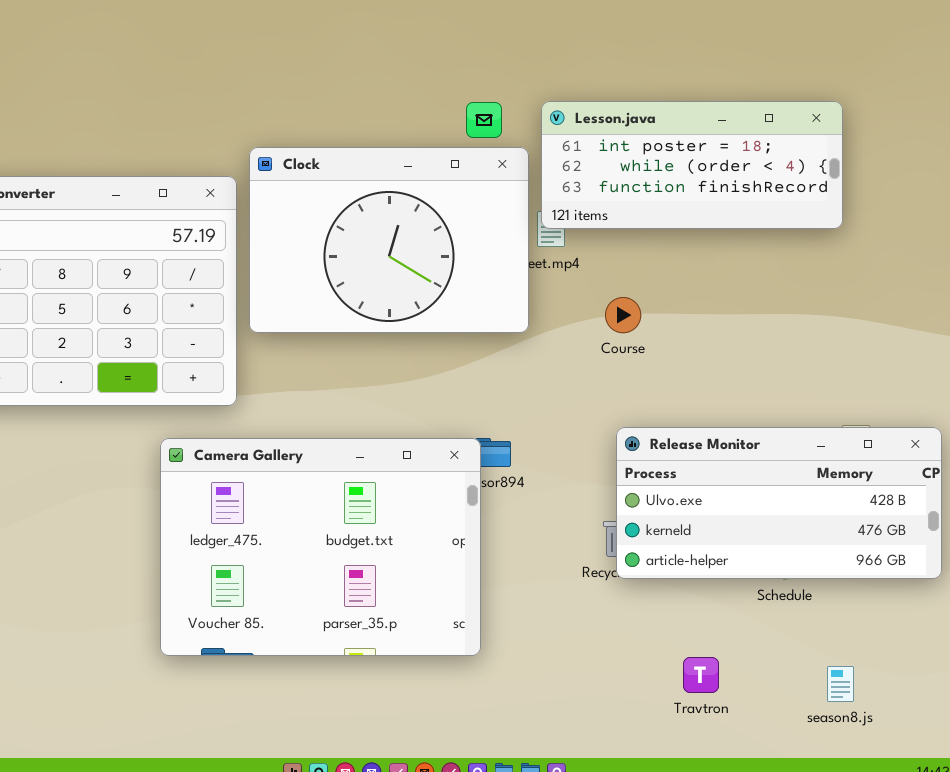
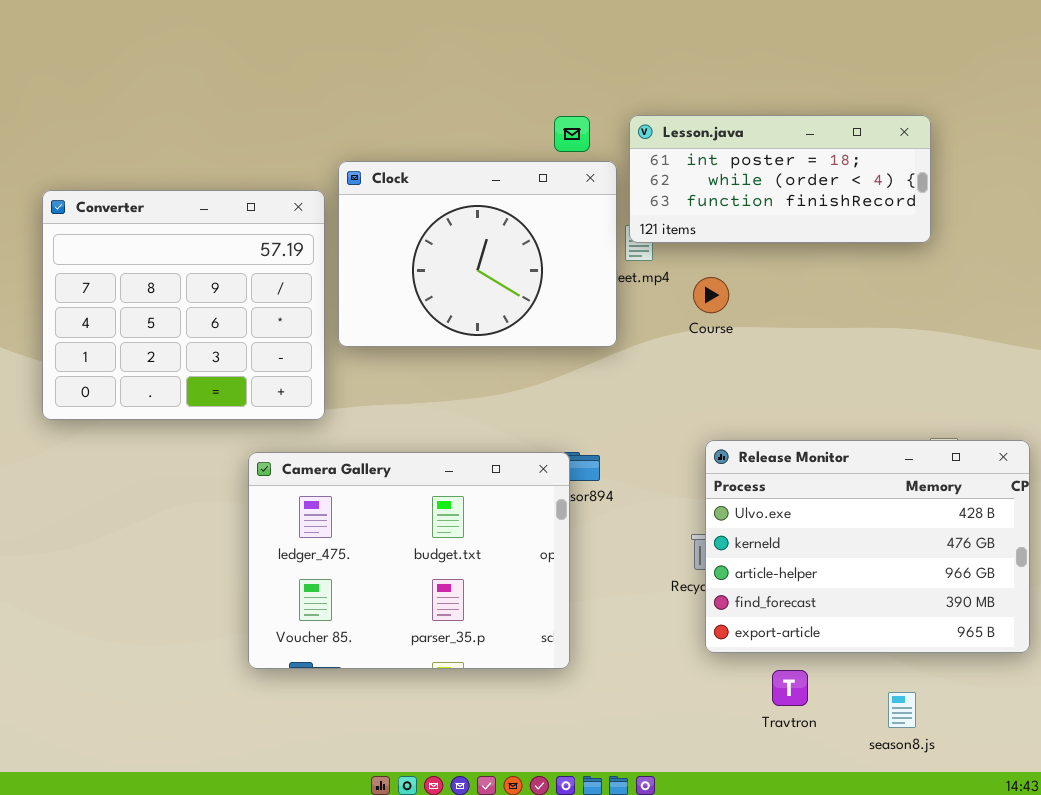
Course: [605,297,641,333] -> [693,277,729,313], moved
Release Monitor: [616,427,942,579] -> [705,440,1030,653], resized
season8.js: [827,666,854,702] -> [888,692,916,728], moved

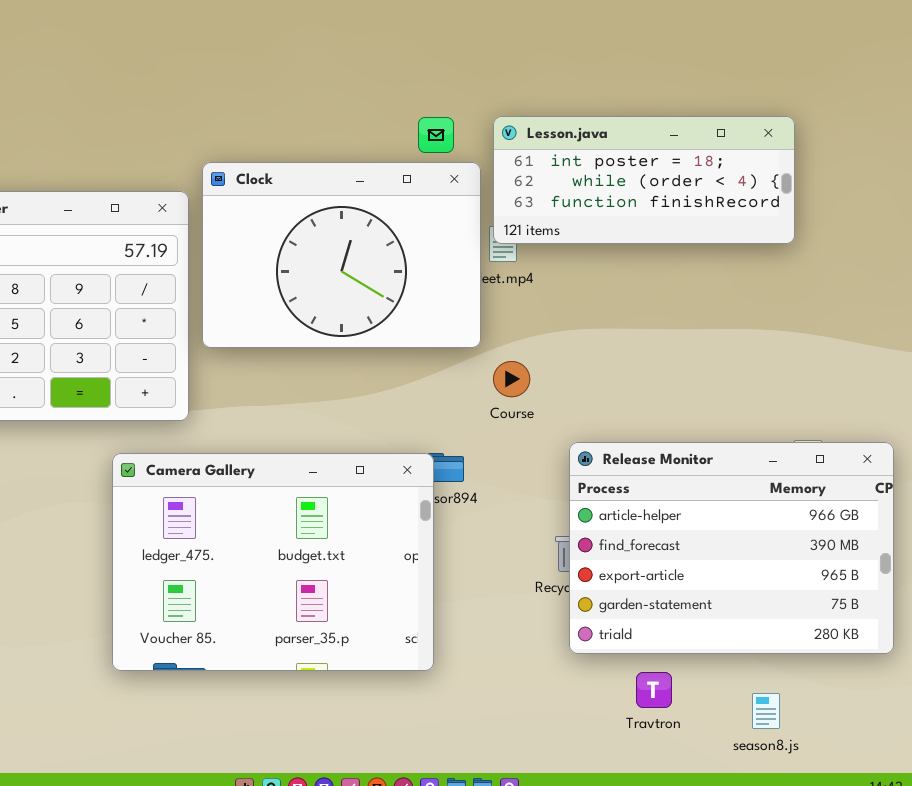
Course: [693,277,729,313] -> [493,361,530,397], moved
Release Monitor: [705,440,1030,653] -> [569,442,894,654], scrolled down 2 rows

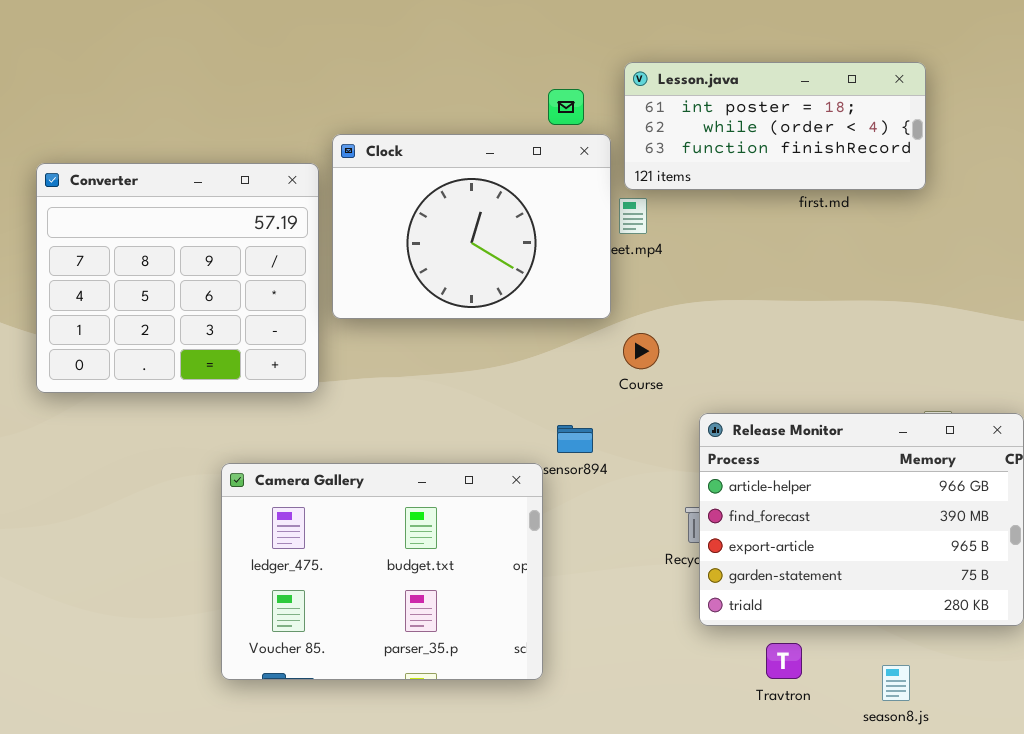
Lesson.java: [493,116,795,244] -> [624,62,926,190], moved
Camera Gallery: [112,453,434,671] -> [221,463,543,680], moved

